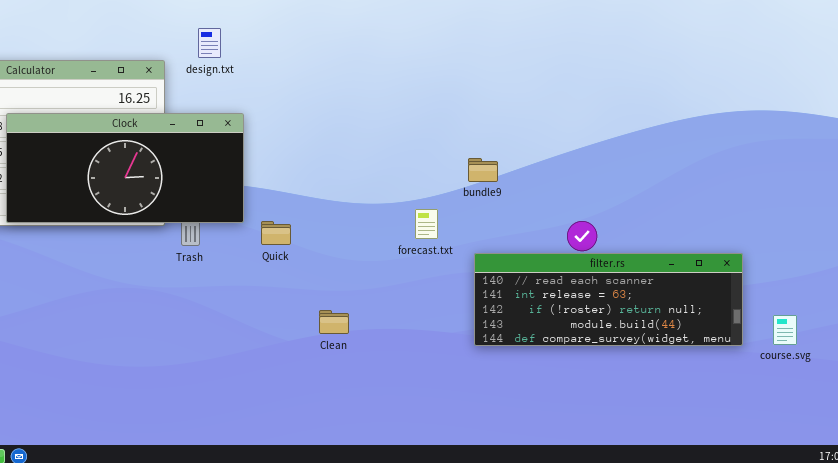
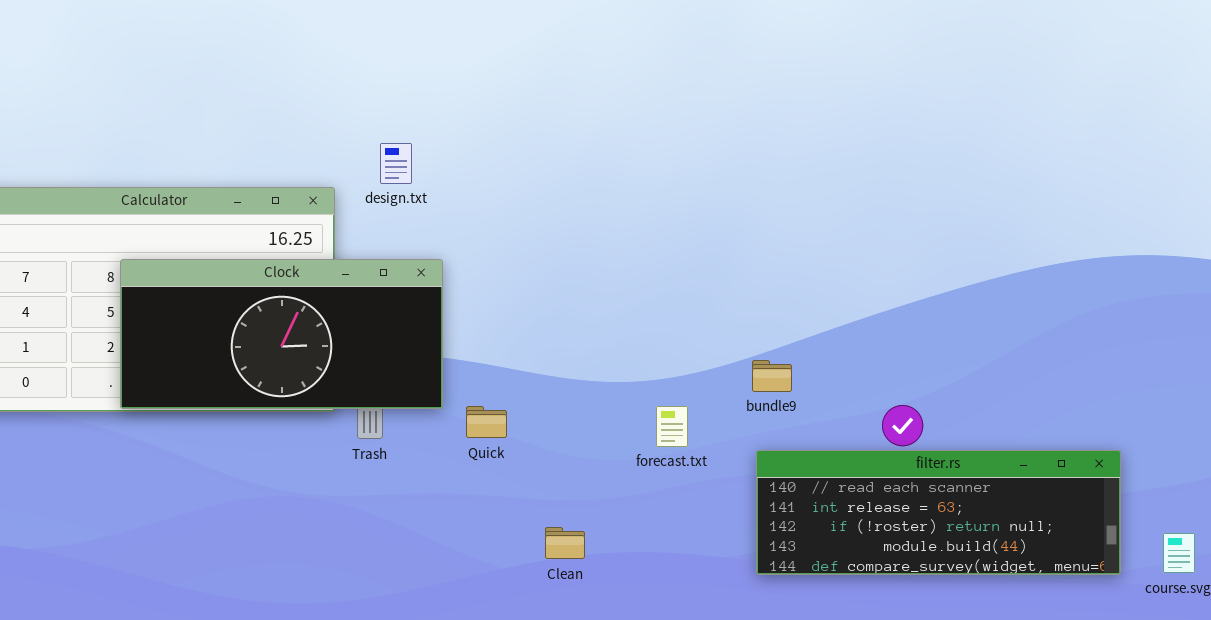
bundle9: [468,158,498,182] -> [752,360,792,392], moved
forecast.txt: [415,209,438,239] -> [656,406,688,447], moved

